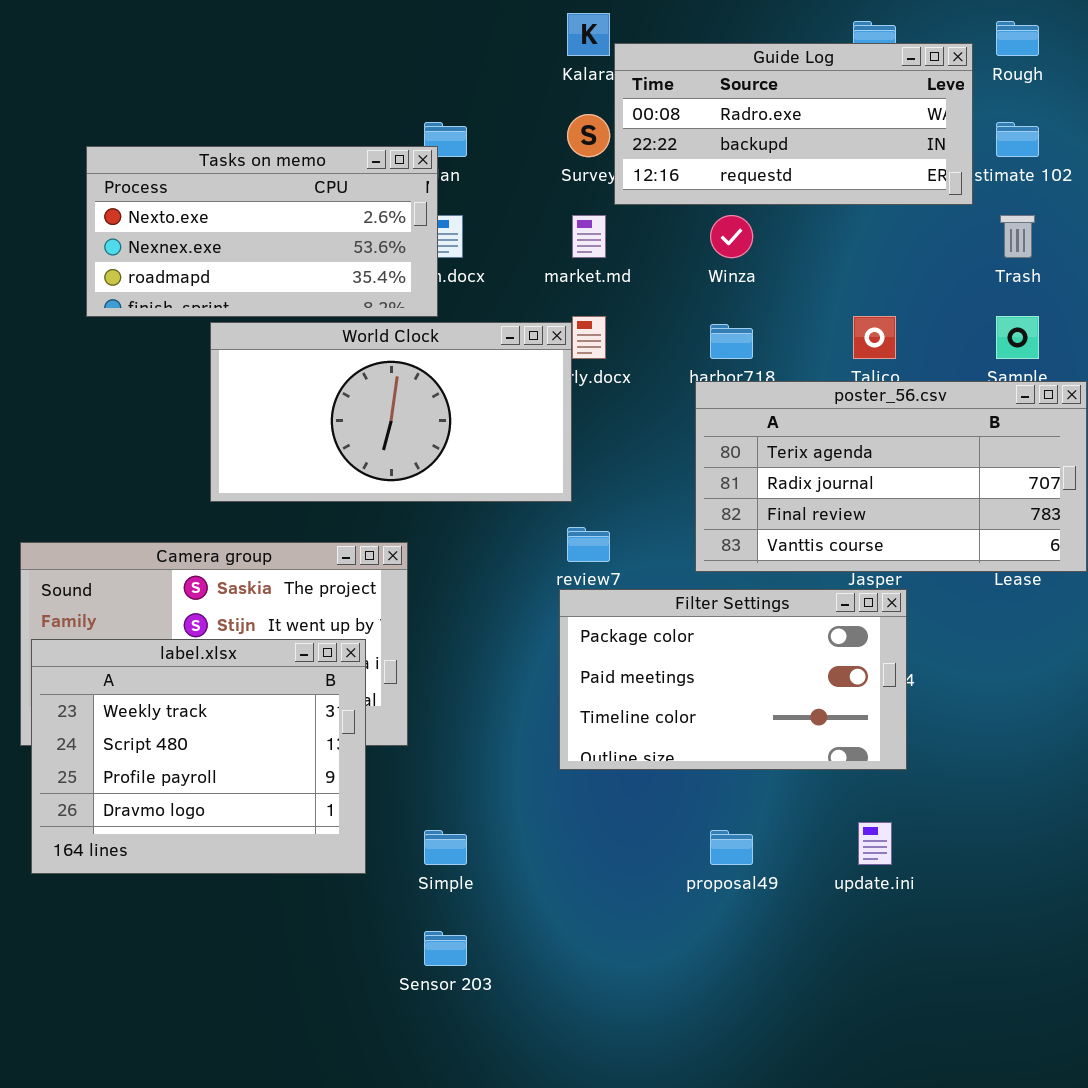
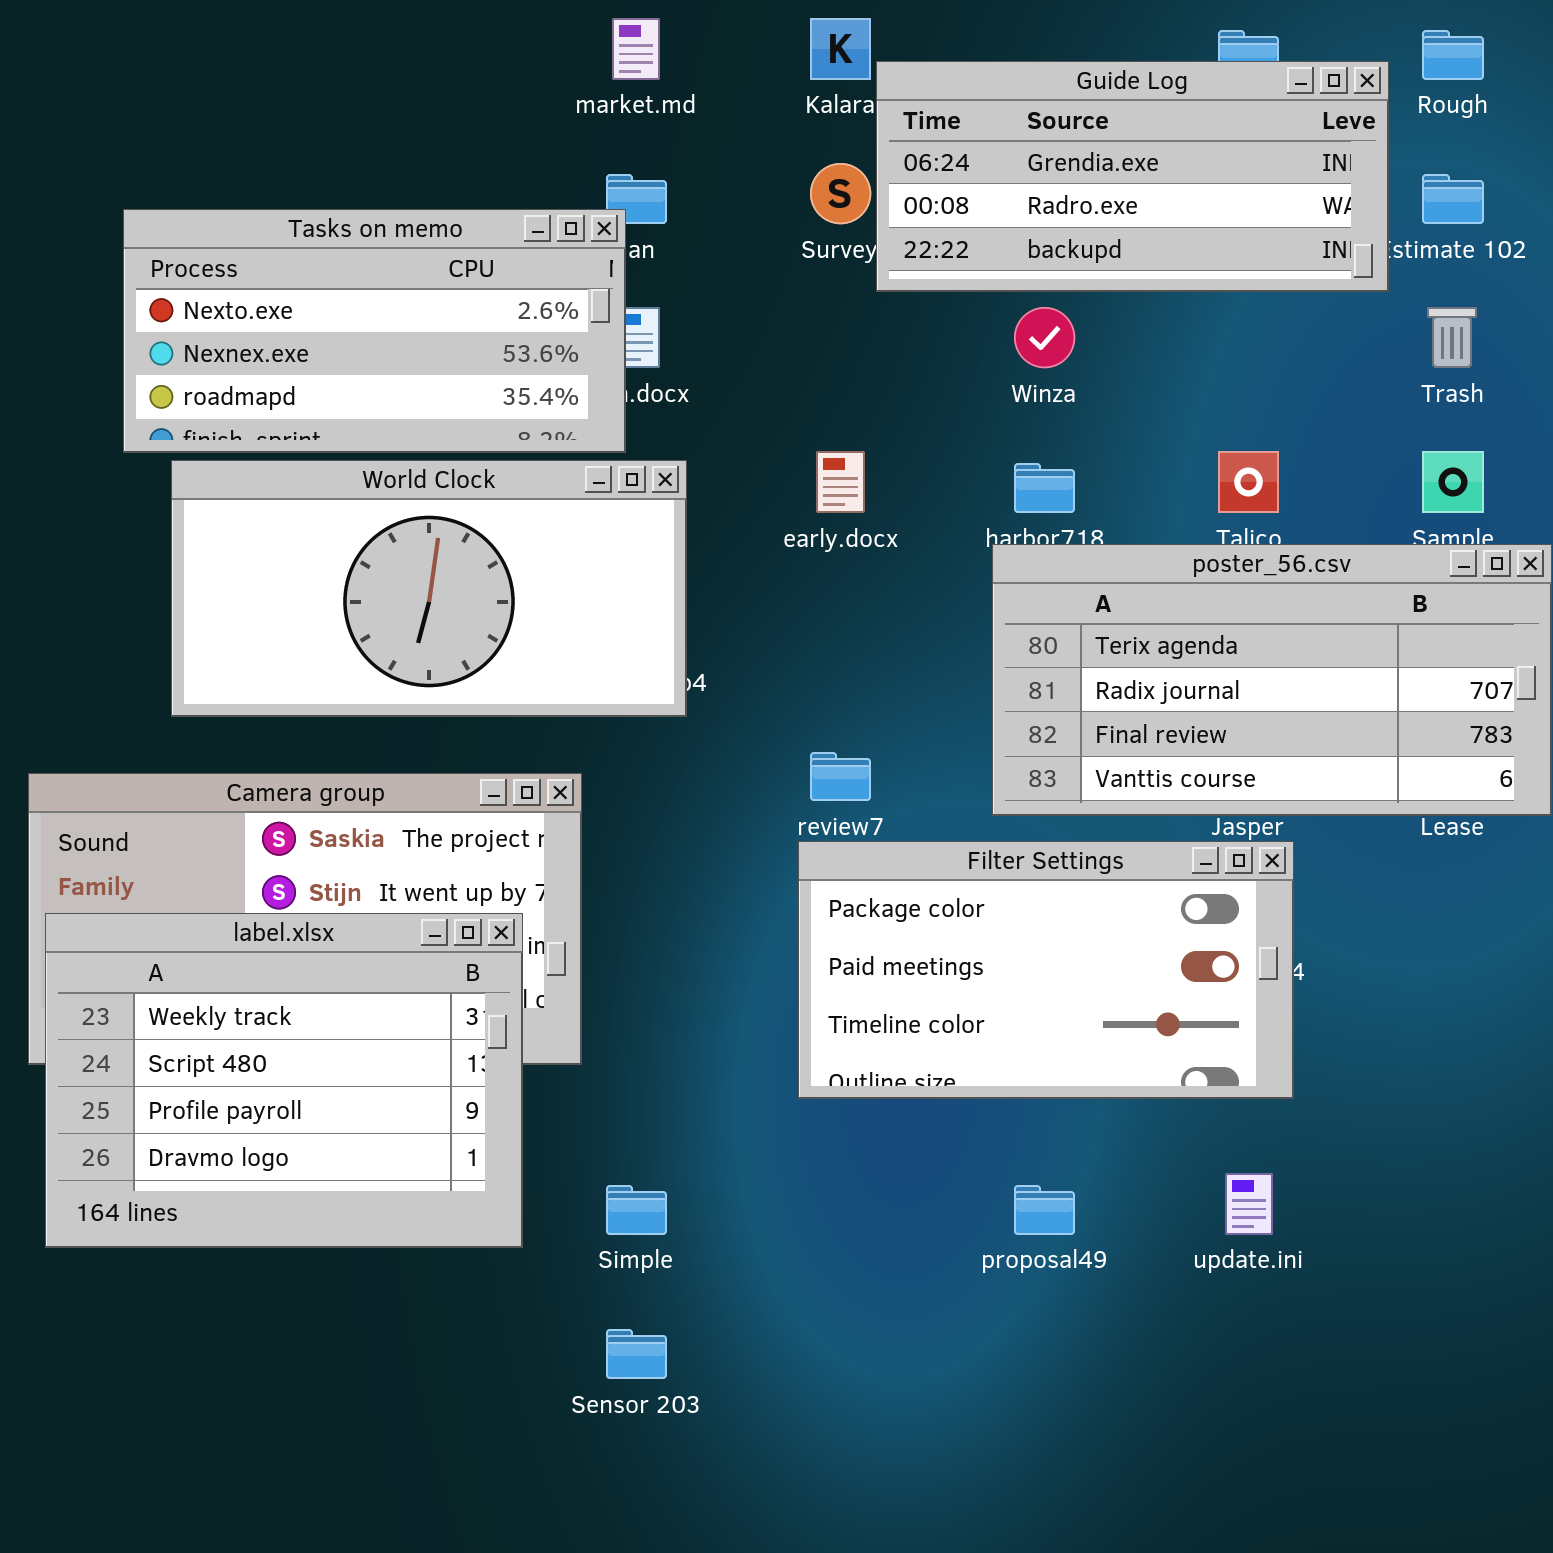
Guide Log: [614,43,973,205] -> [876,61,1389,292], scrolled up 1 row
market.md: [572,215,606,258] -> [612,18,660,80], moved
World Clock: [210,322,572,502] -> [171,460,687,717], moved

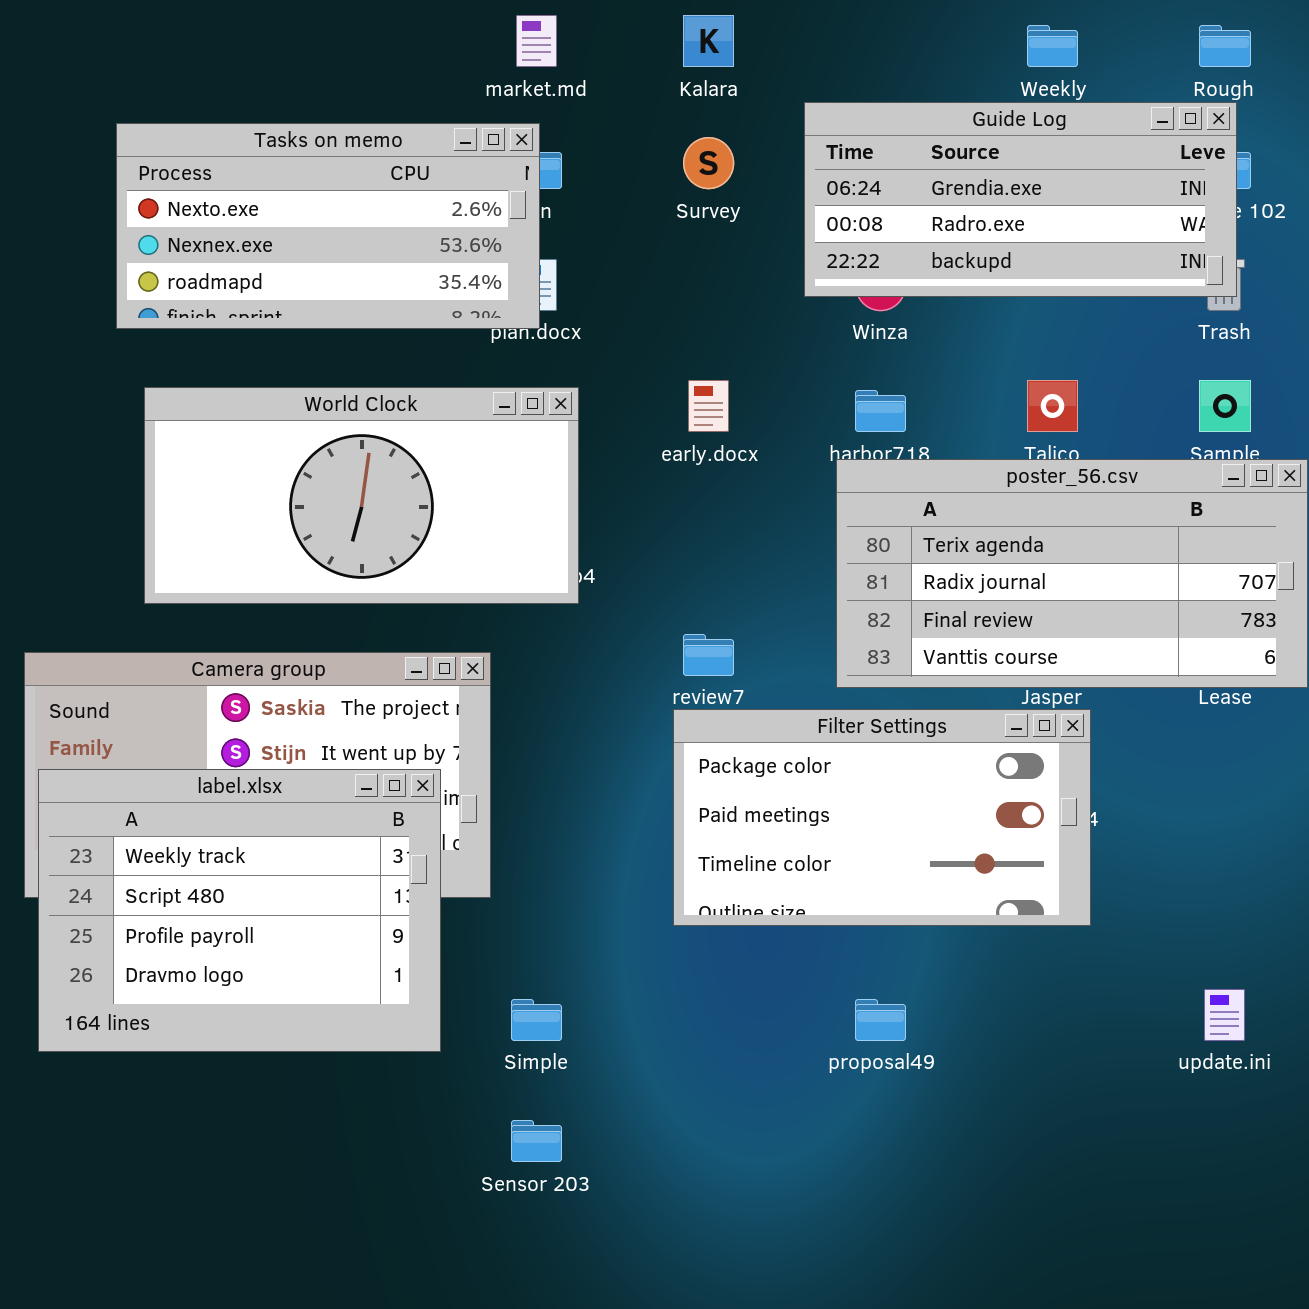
Guide Log: [876,61,1389,292] -> [804,102,1237,297], moved
Tasks on memo: [123,209,626,453] -> [116,123,540,329], moved
update.ini: [1225,1173,1273,1235] -> [1204,989,1245,1041], moved

